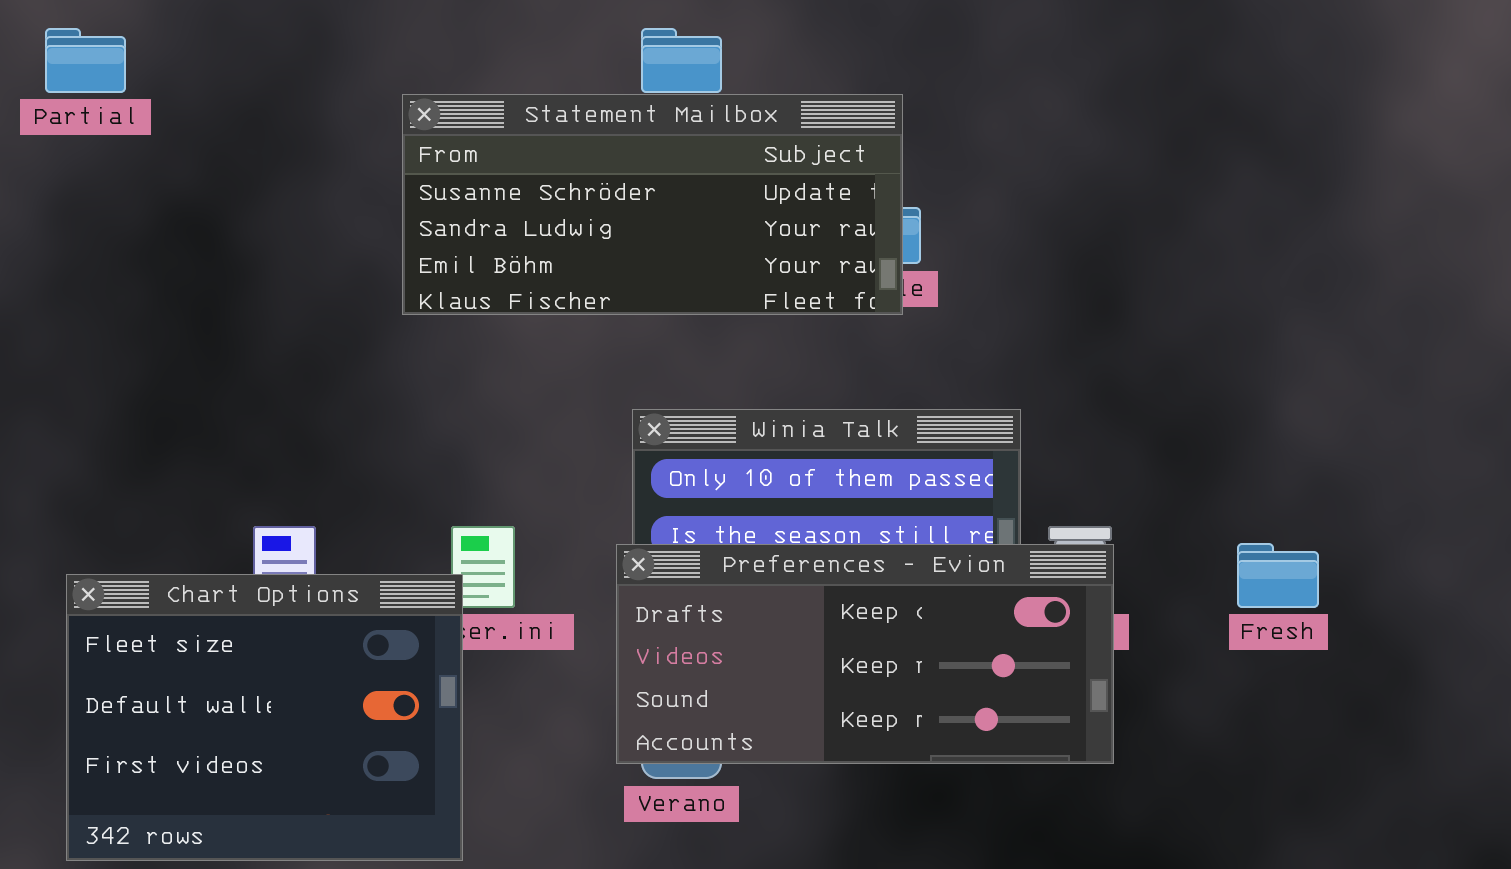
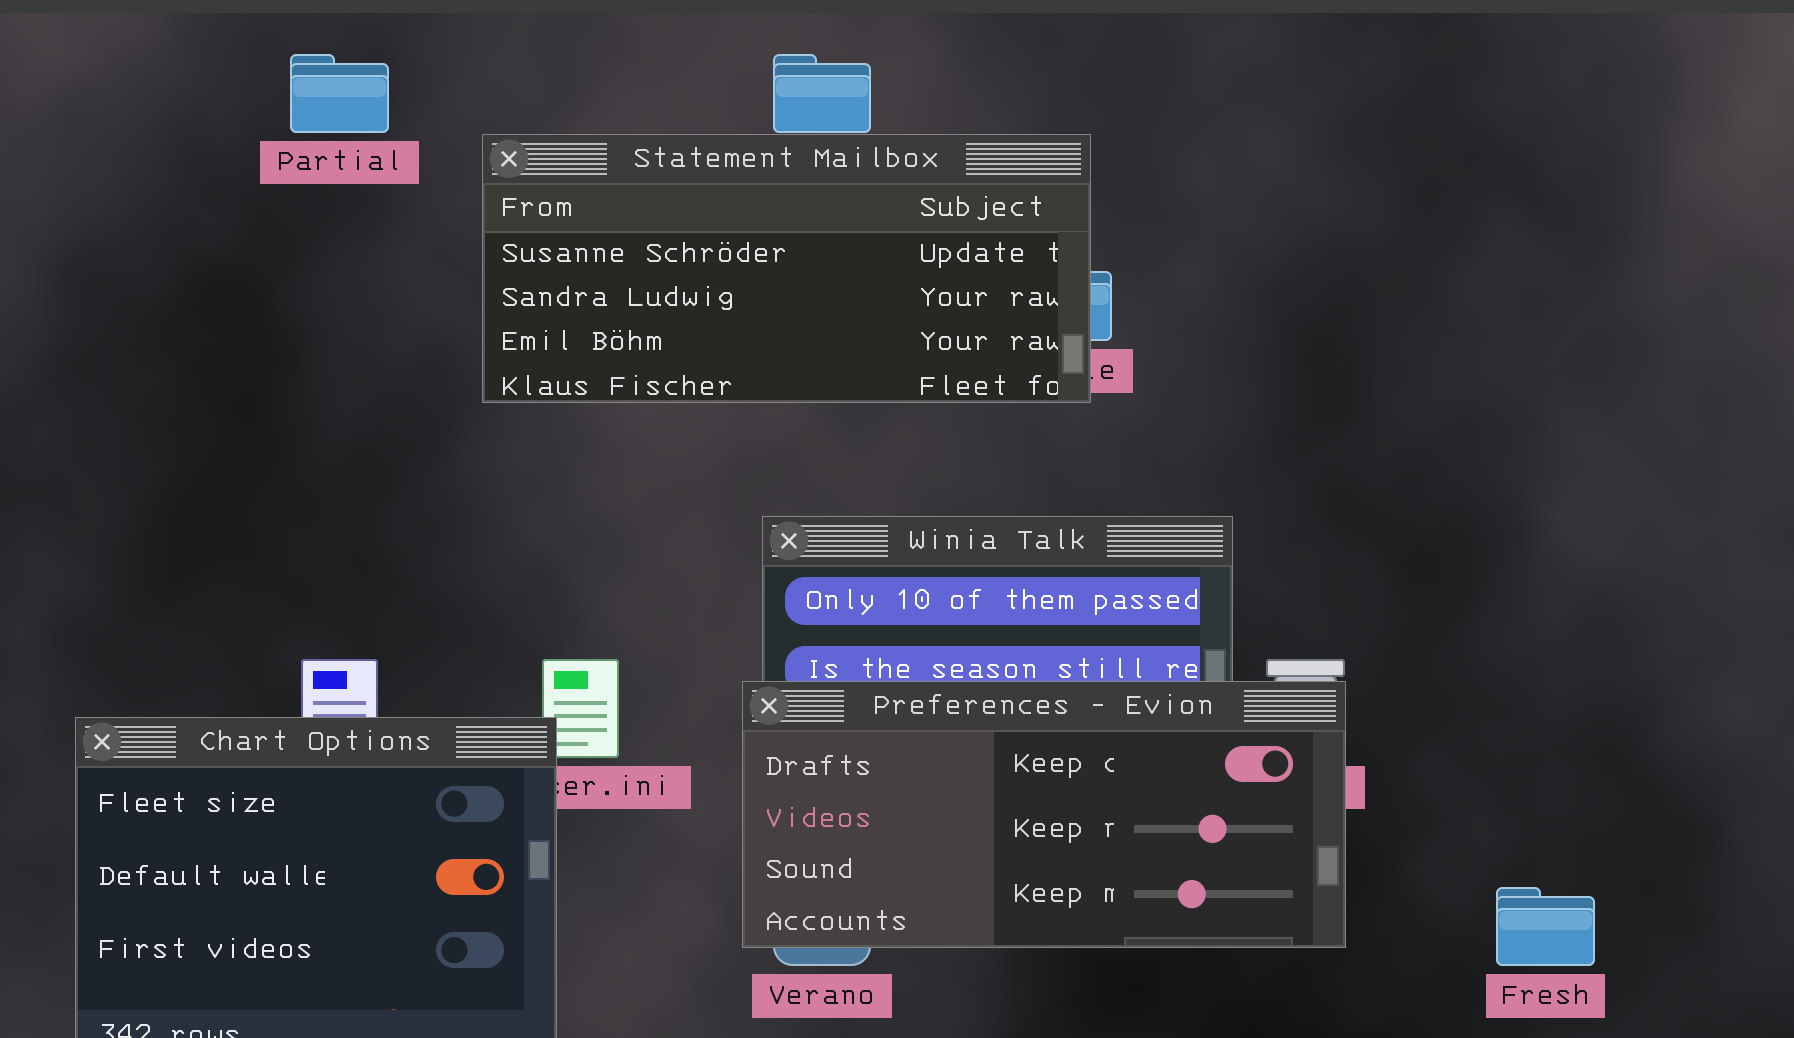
Partial: [45,28,126,93] -> [290,54,389,133], moved
Fresh: [1237,543,1319,608] -> [1496,887,1595,966], moved

